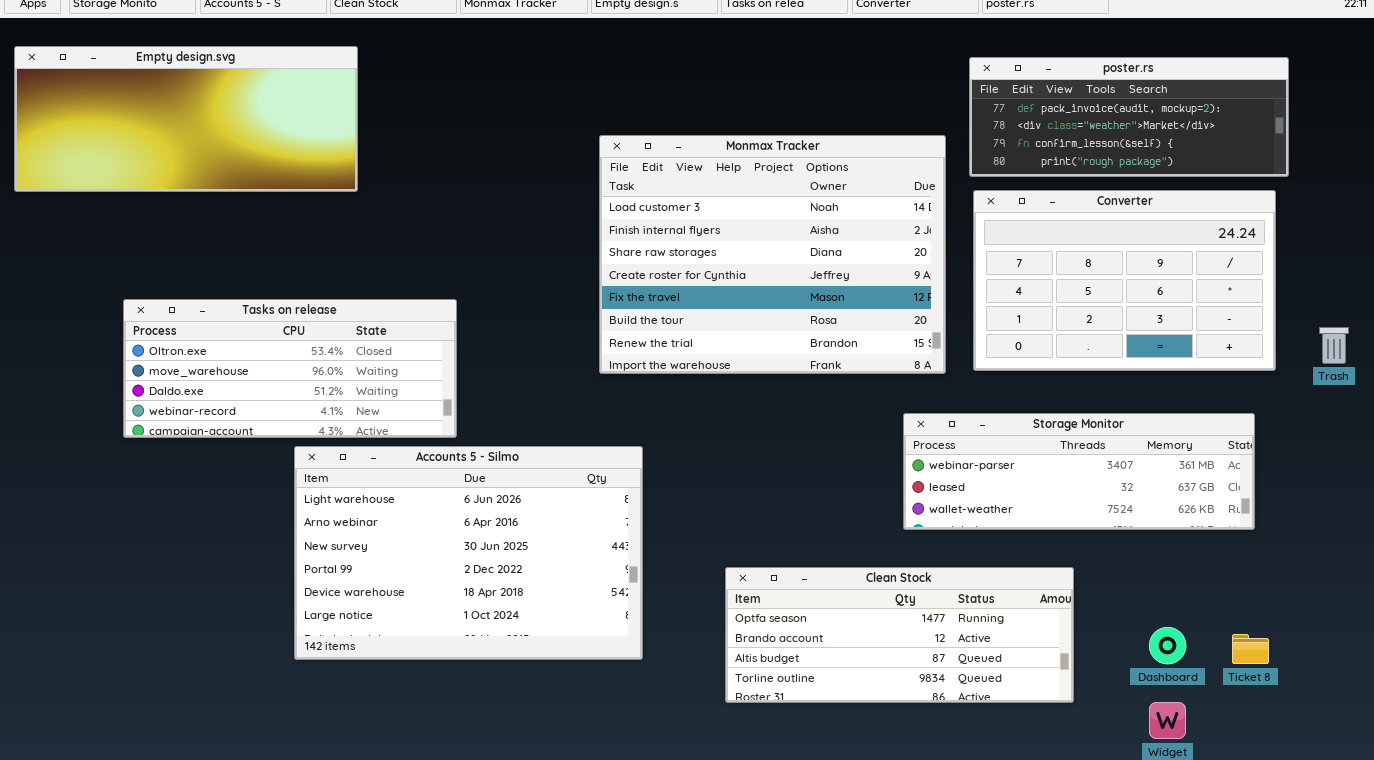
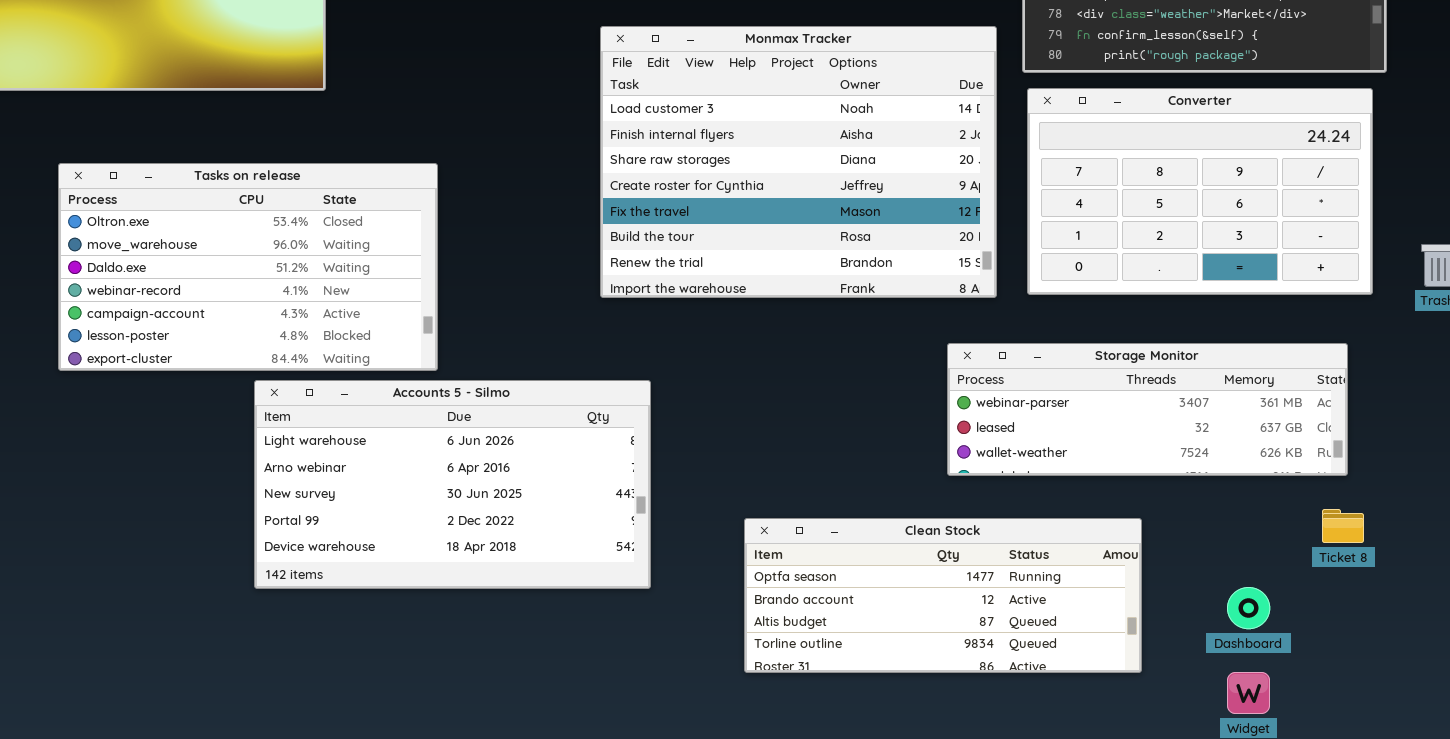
Tasks on release: [123,299,457,438] -> [58,163,438,371], resized
Accounts 5 - Silmo: [294,446,643,660] -> [254,380,651,589], resized
Ticket 8: [1232,634,1269,664] -> [1322,509,1364,543], moved

